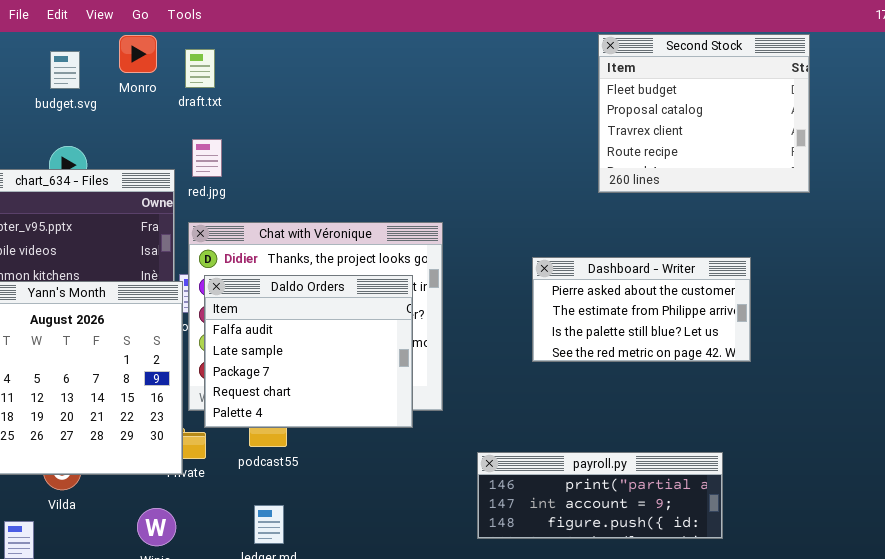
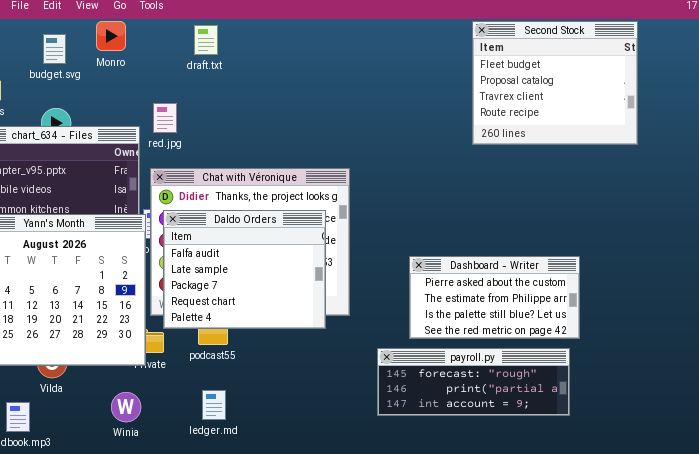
draft.txt: [185,49,215,88] -> [194,25,218,55], moved
Dashboard - Writer: [532,257,751,362] -> [409,256,580,339], moved
payroll.py: [477,452,723,539] -> [377,348,570,416], scrolled up 1 row

